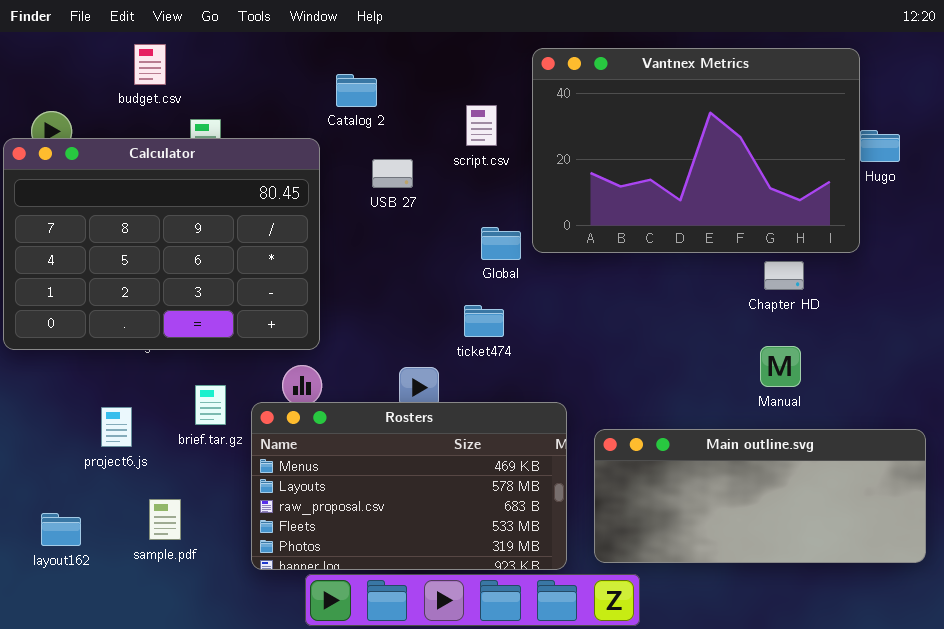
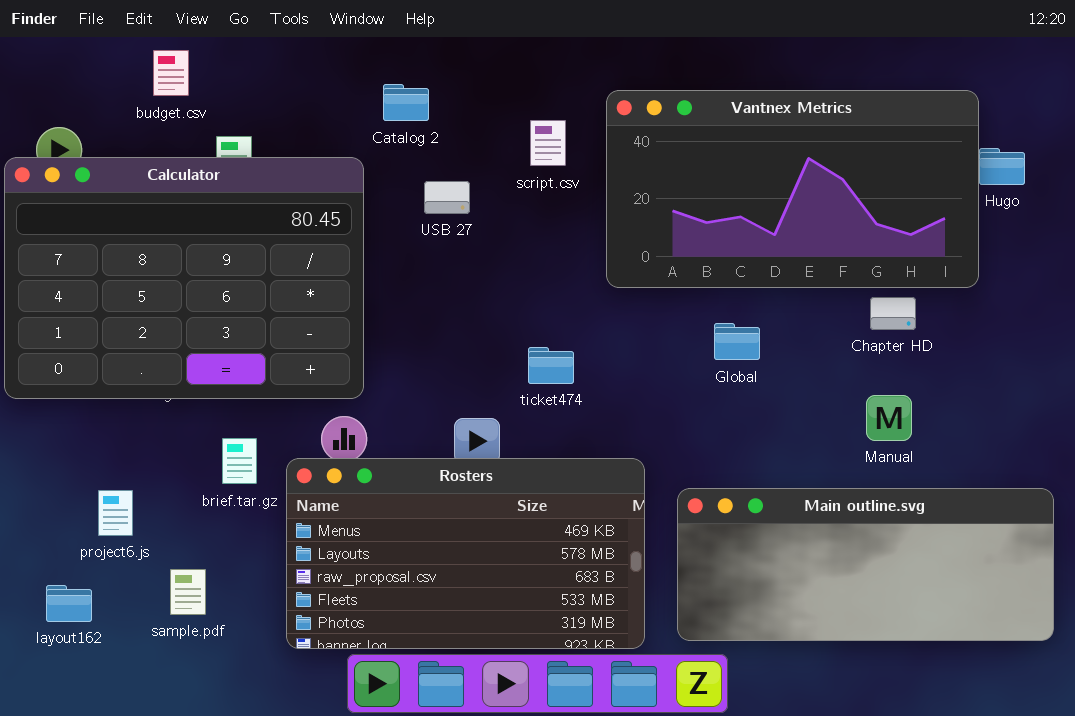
Vantnex Metrics: [532,48,860,253] -> [606,90,979,288], resized
Global: [481,227,521,260] -> [714,323,760,360], moved
project6.js: [101,407,132,447] -> [98,490,133,536], moved

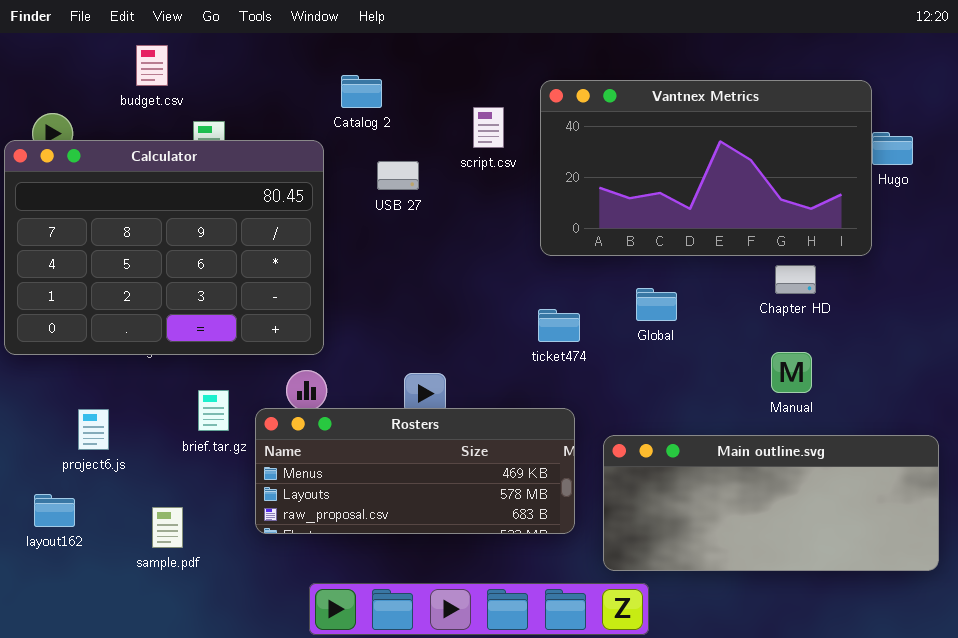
ticket474: [528,347,574,384] -> [538,309,580,342], moved
Rosters: [286,458,645,649] -> [255,408,575,534], resized
project6.js: [98,490,133,536] -> [78,409,109,450], moved
layout162: [46,585,92,622] -> [34,494,75,527], moved

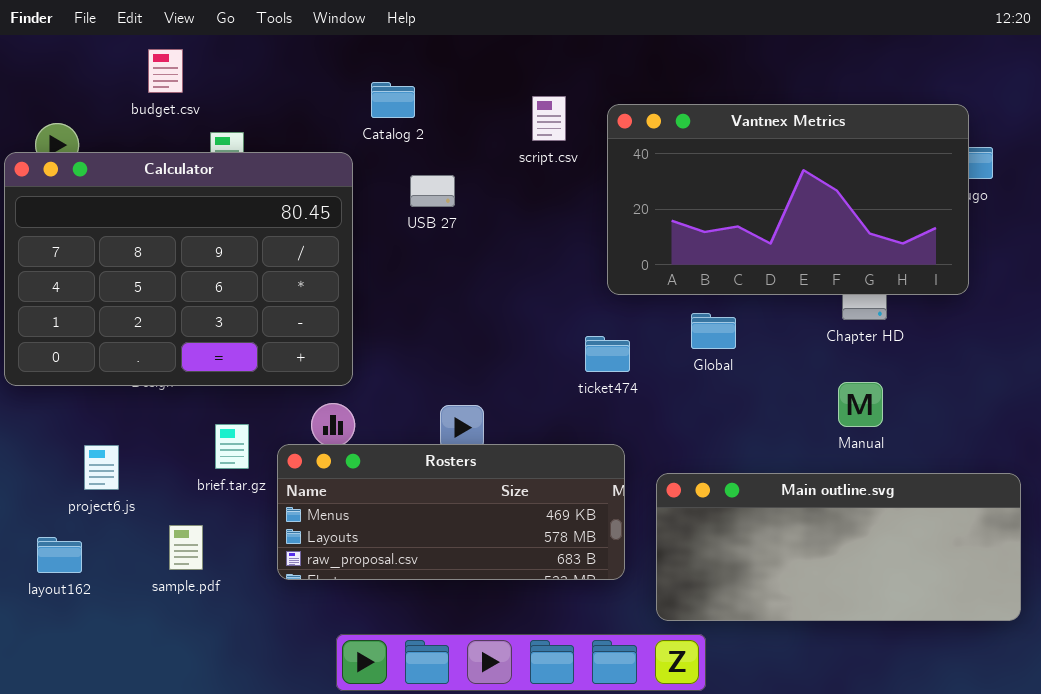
Vantnex Metrics: [540,80,872,256] -> [607,104,969,295], moved
script.csv: [473,107,504,148] -> [532,96,566,141], moved
sample.pdf: [152,507,183,548] -> [169,525,203,570], moved

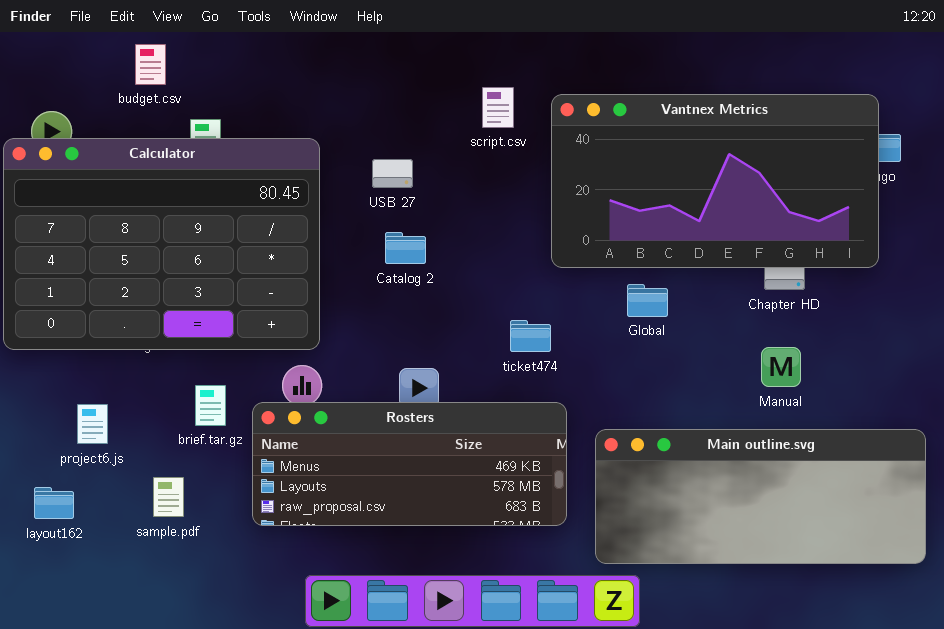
Catalog 2: [371,82,415,118] -> [385,232,426,264], moved
ticket474: [585,336,630,372] -> [510,320,551,352], moved

